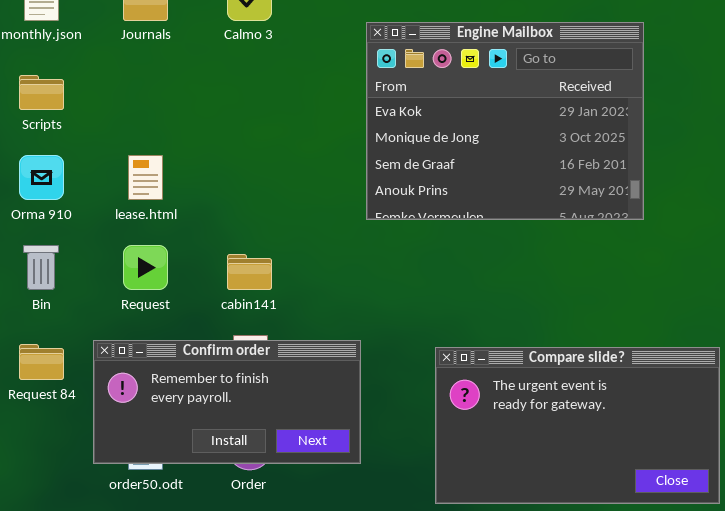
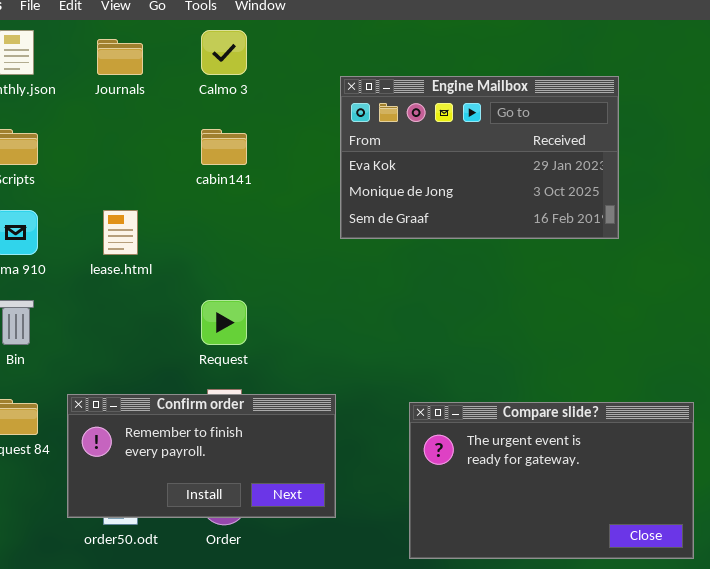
Engine Mailbox: [366,22,644,220] -> [340,76,619,239], resized
Request: [123,245,168,290] -> [201,300,247,345], moved
cabin141: [227,254,272,290] -> [201,129,247,165], moved

